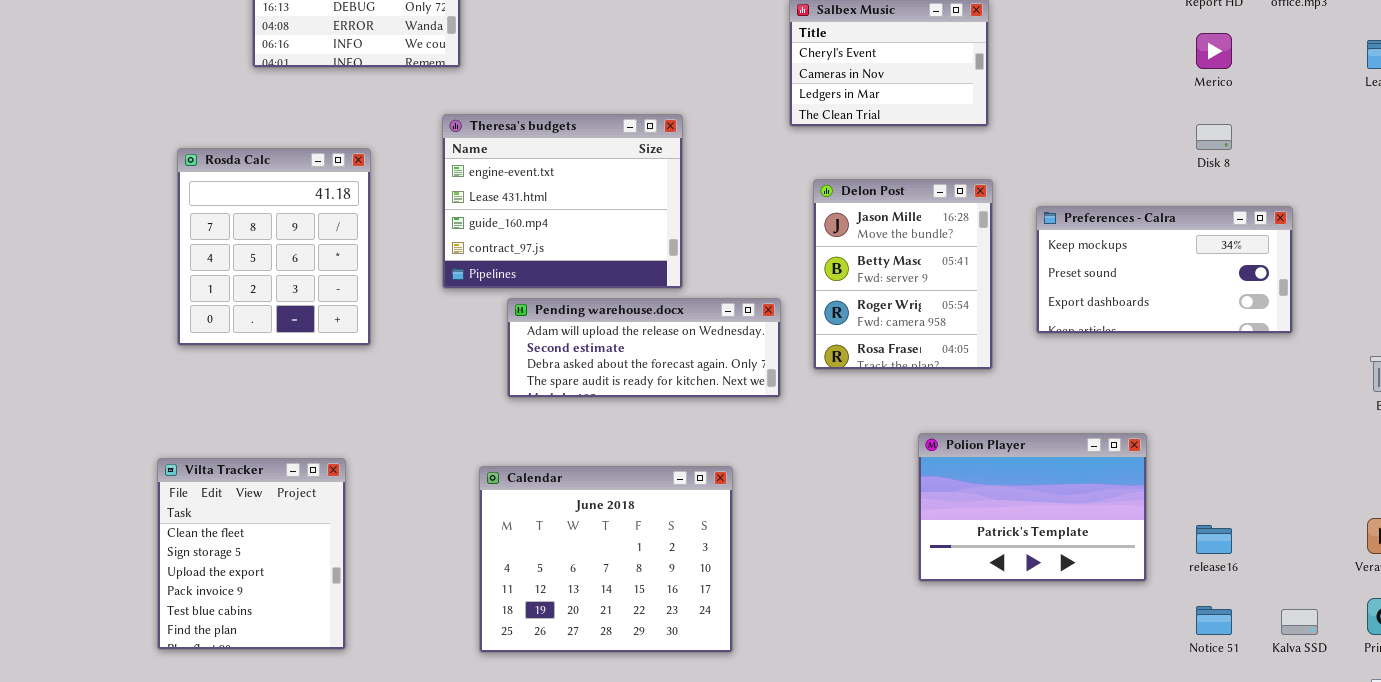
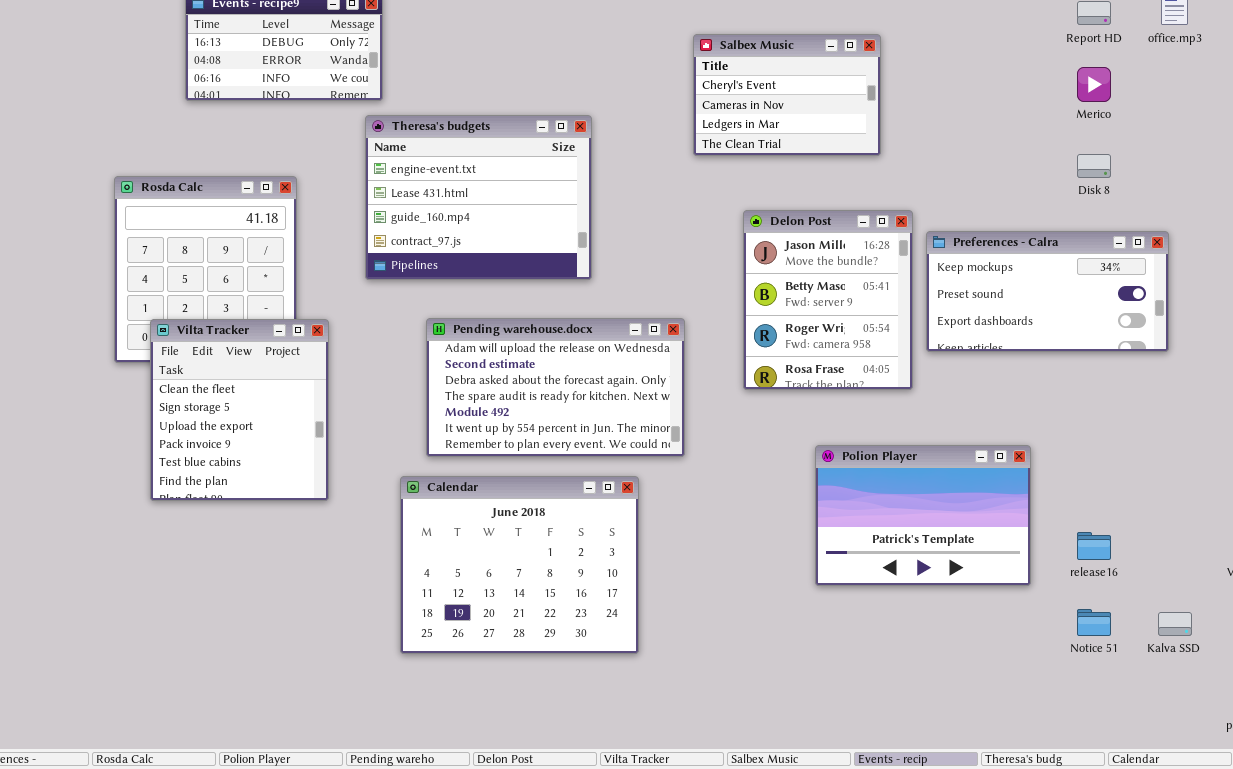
Theresa's budgets: [442,114,683,289] -> [365,115,592,280], moved
Delon Post: [813,179,993,370] -> [743,210,913,390], moved
Pending warehouse.docx: [507,298,781,398] -> [426,318,685,457], resized
Vilta Tracker: [157,458,346,650] -> [150,319,329,501], moved

